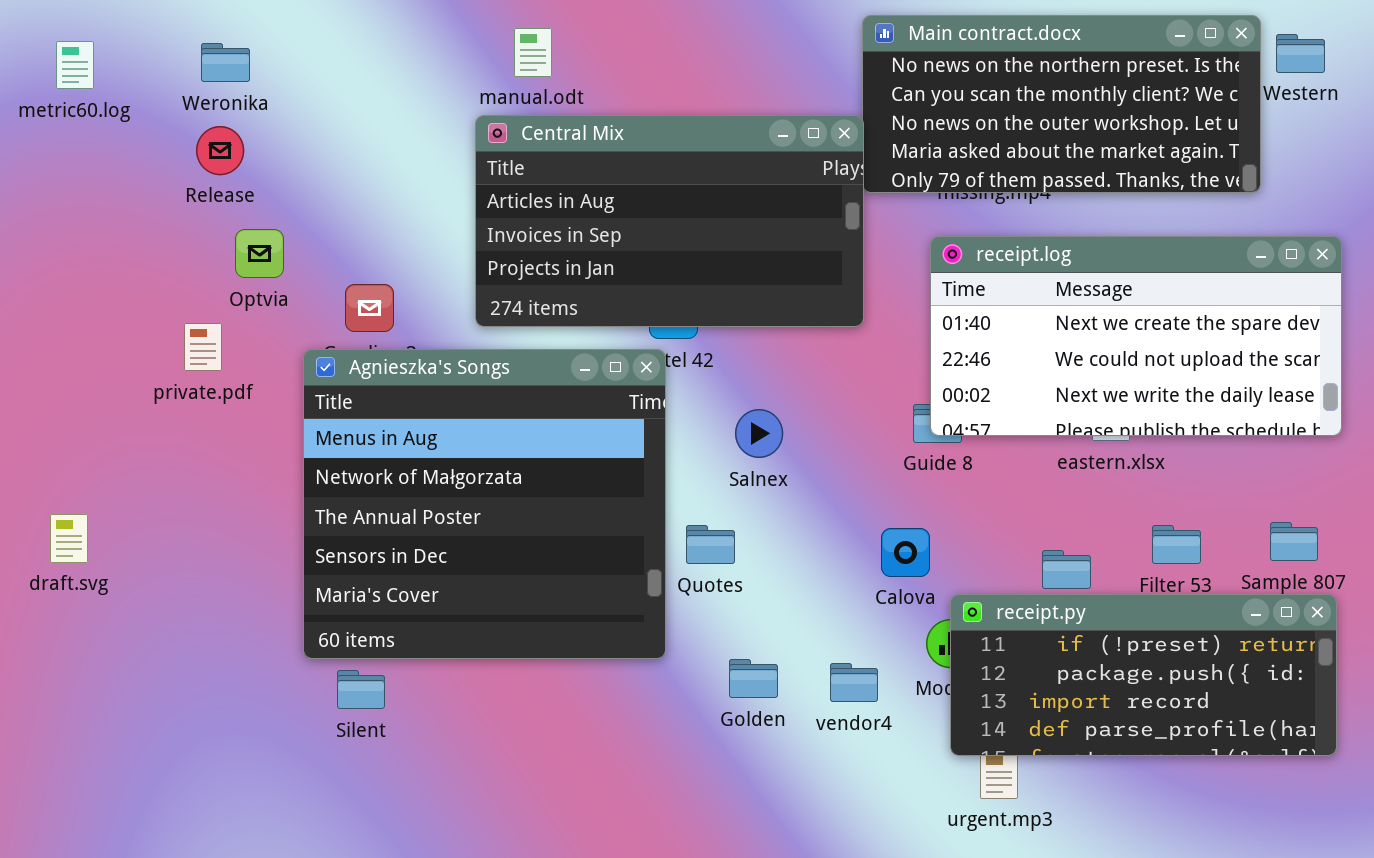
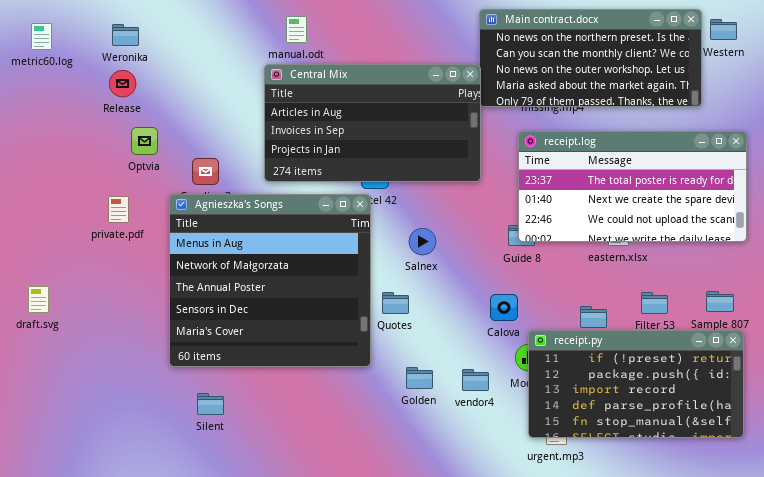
receipt.log: [930,236,1342,436] -> [518,131,747,242], scrolled up 1 row
private.pdf: [184,323,222,371] -> [108,196,129,223], moved
receipt.py: [950,594,1337,756] -> [528,330,744,438], resized
Silent: [337,670,385,709] -> [197,393,224,415], moved

